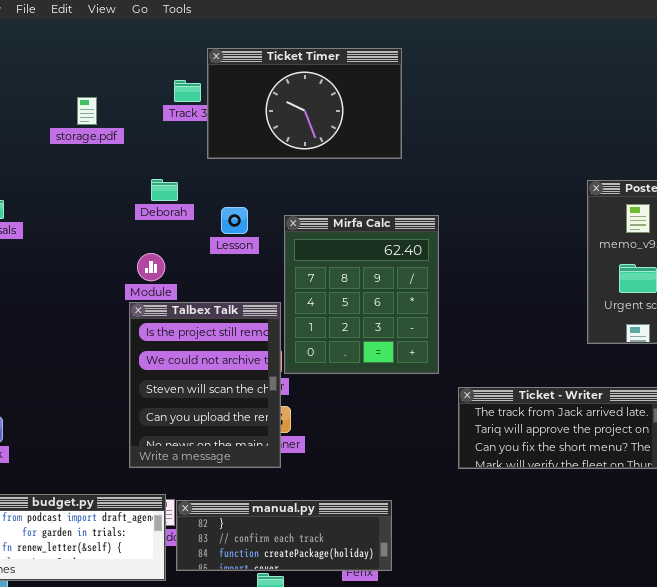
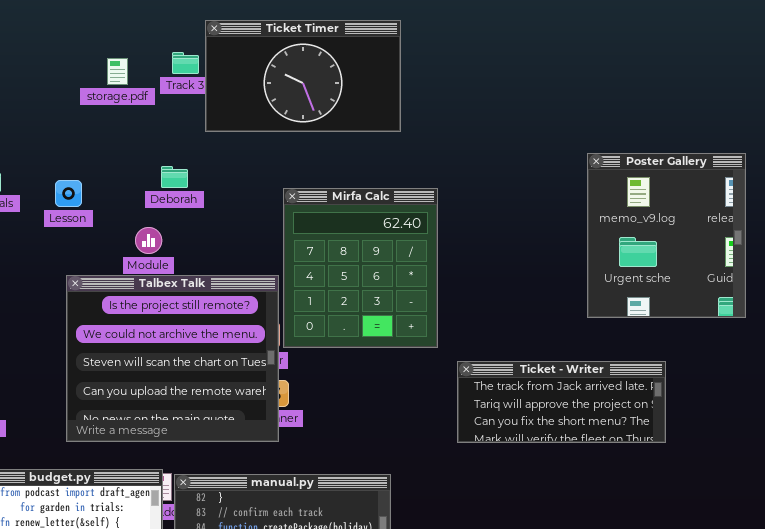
storage.pdf: [77,97,97,125] -> [107,58,128,85], moved
Deborah: [151,179,178,201] -> [161,166,188,188], moved
Lesson: [221,207,248,234] -> [55,180,82,207], moved
Talbex Talk: [129,302,281,468] -> [66,275,279,442], resized

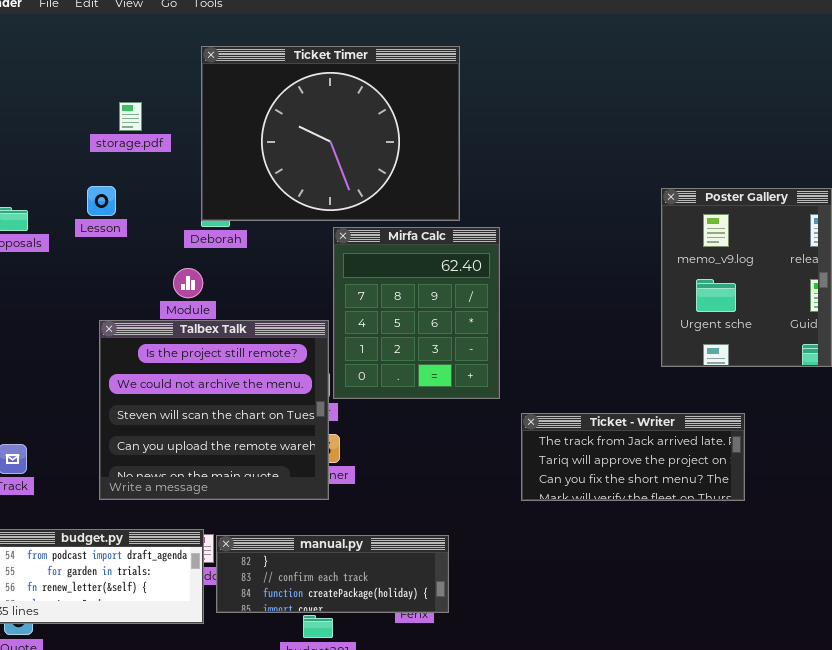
Ticket Timer: [205,20,401,132] -> [201,46,460,221], resized
storage.pdf: [107,58,128,85] -> [119,102,142,131], moved
Lesson: [55,180,82,207] -> [87,186,116,216], moved

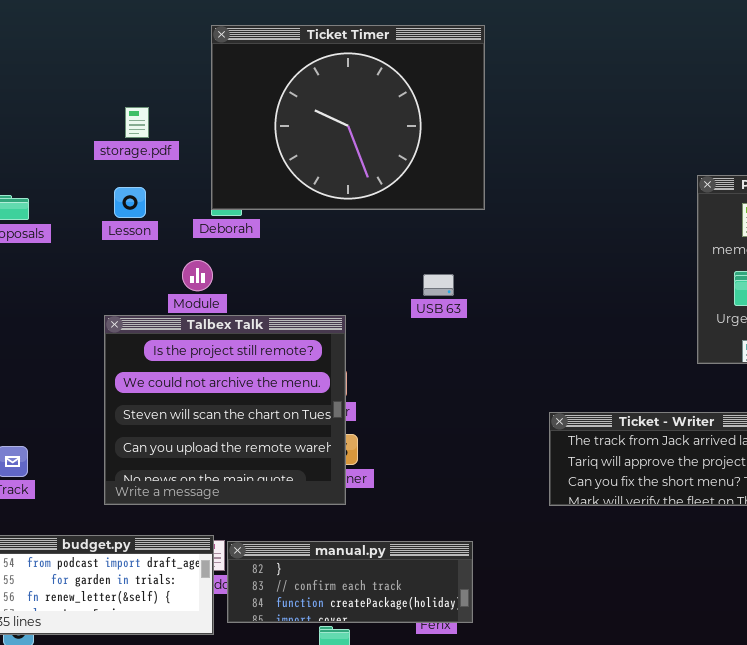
storage.pdf: [119,102,142,131] -> [125,107,149,138], moved
Lesson: [87,186,116,216] -> [114,187,146,218], moved
Mirfa Calc: [333,227,500,399] -> none, closed

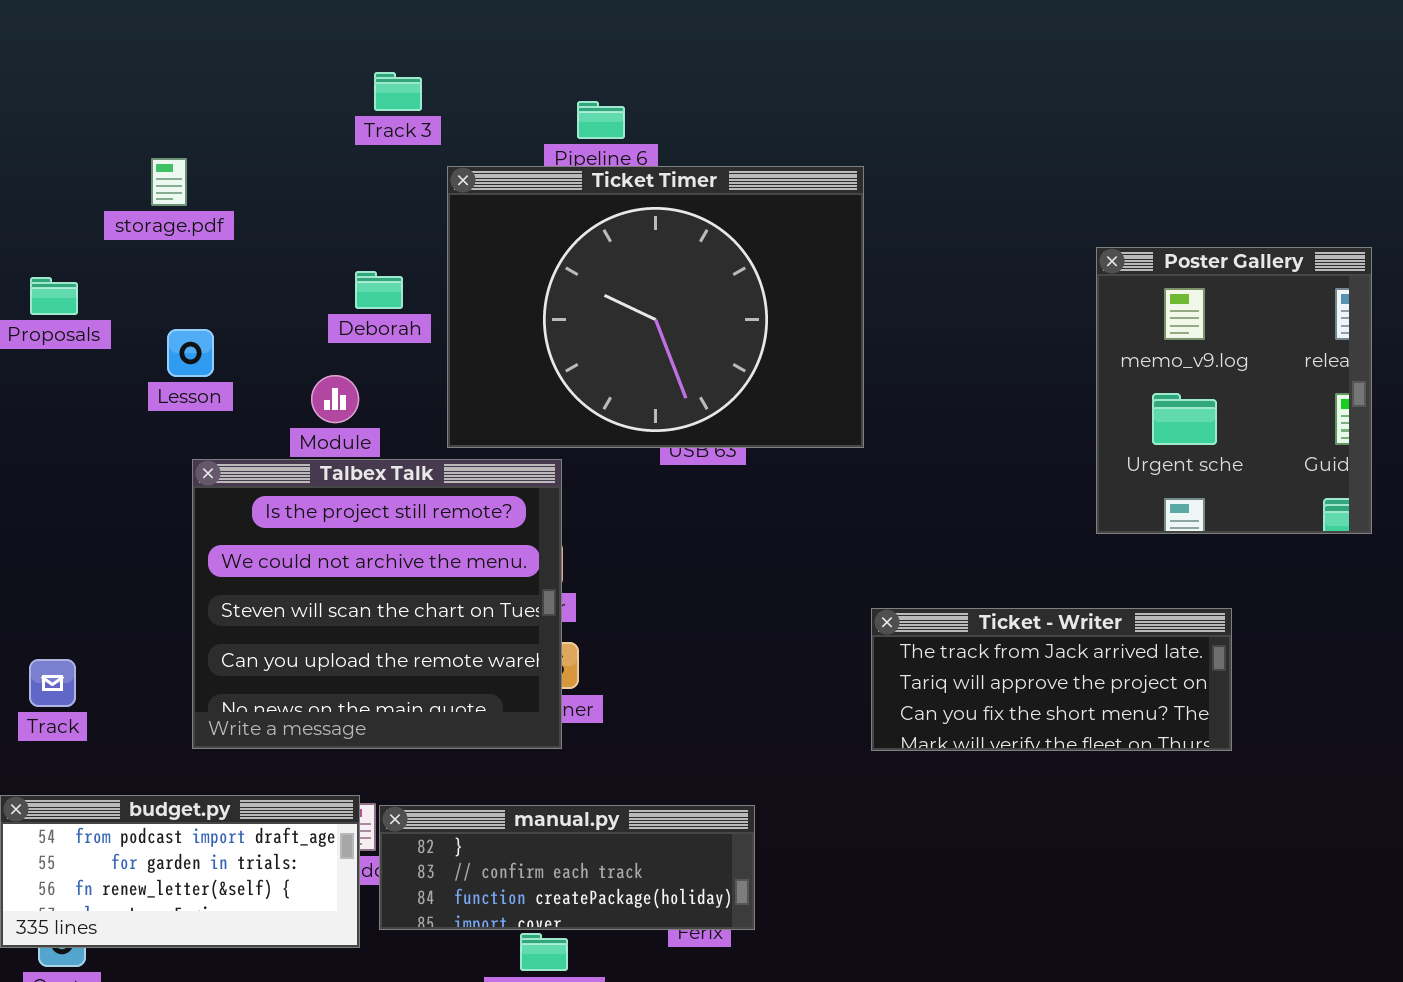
Ticket Timer: [211,25,485,210] -> [447,166,864,448], moved
storage.pdf: [125,107,149,138] -> [151,158,187,206], moved
Lesson: [114,187,146,218] -> [167,329,214,377], moved

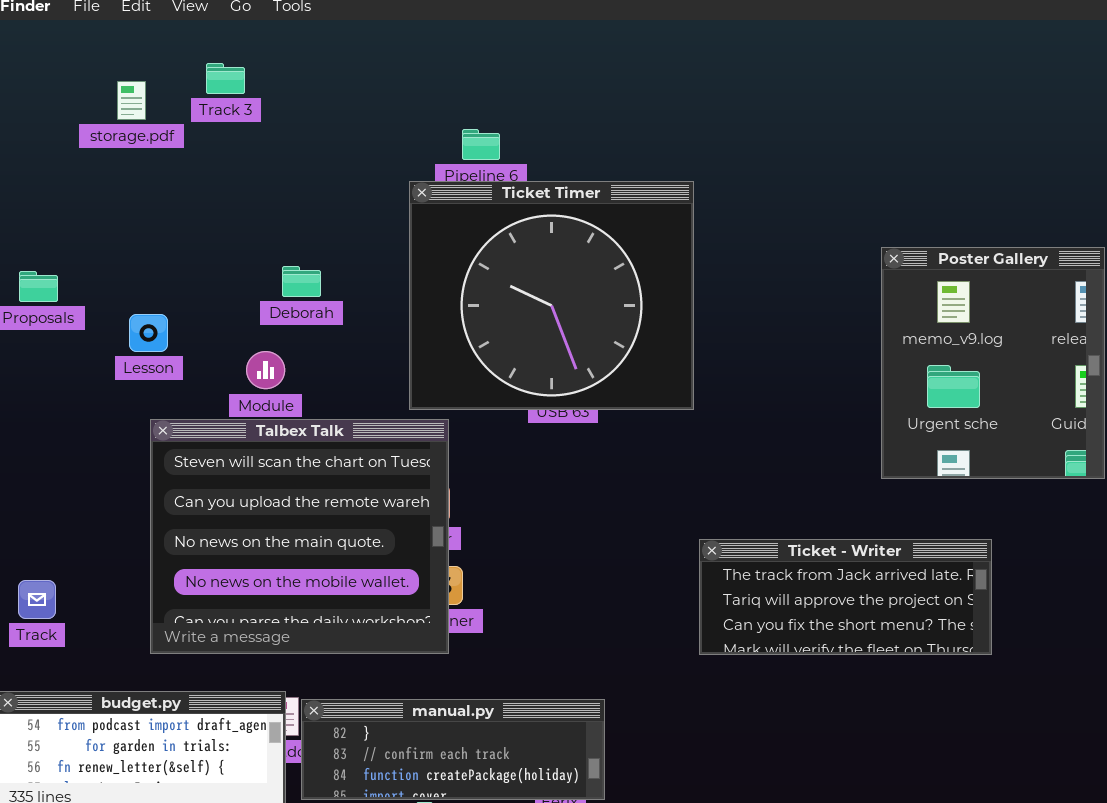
Track 3: [374,72,422,111] -> [206,63,245,94], moved
storage.pdf: [151,158,187,206] -> [117,81,146,120], moved
Ticket Timer: [447,166,864,448] -> [409,181,694,410], resized
Talbex Talk: [192,459,562,749] -> [150,419,449,654], scrolled down 2 rows

